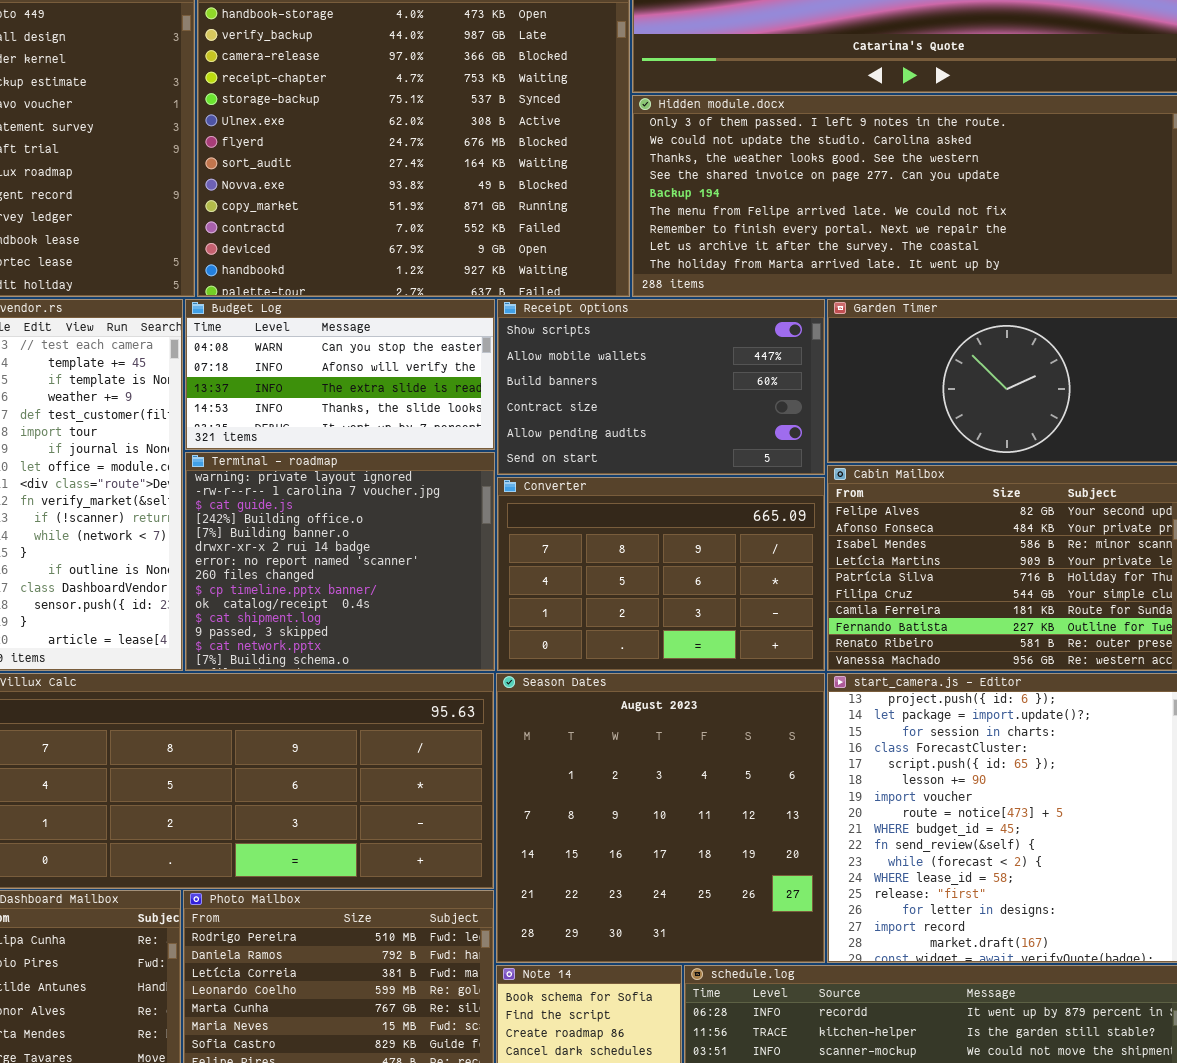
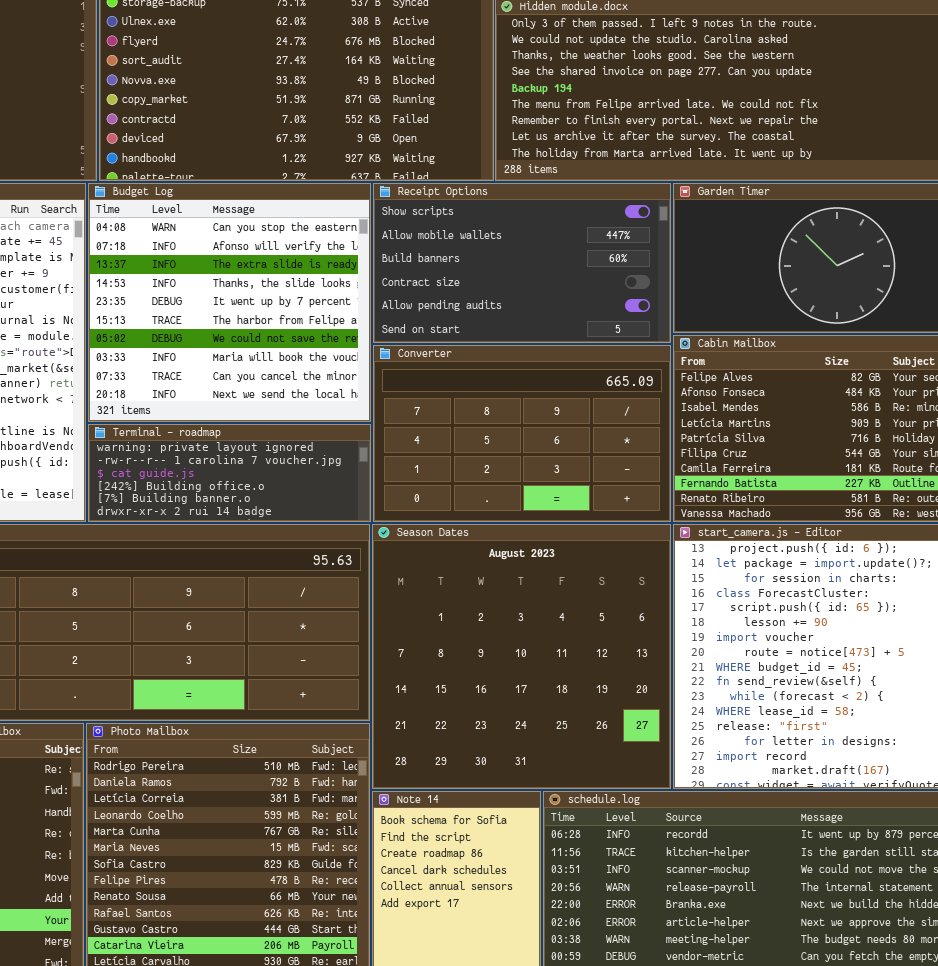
Budget Log: [185,299,495,450] -> [88,183,371,422], resized
Terminal - roadmap: [185,452,495,671] -> [88,424,371,522], resized

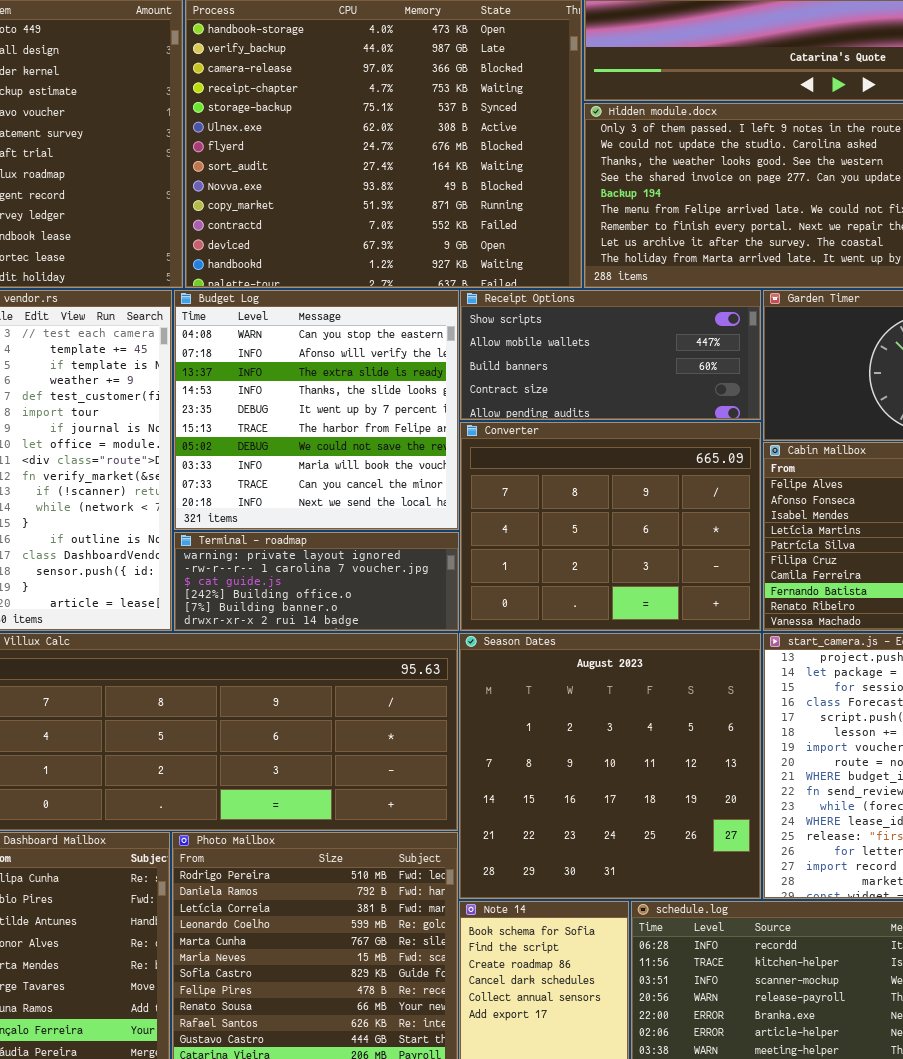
Receipt Options: [373,183,671,343] -> [460,290,761,420], resized
Converter: [373,345,671,522] -> [460,422,761,631], resized

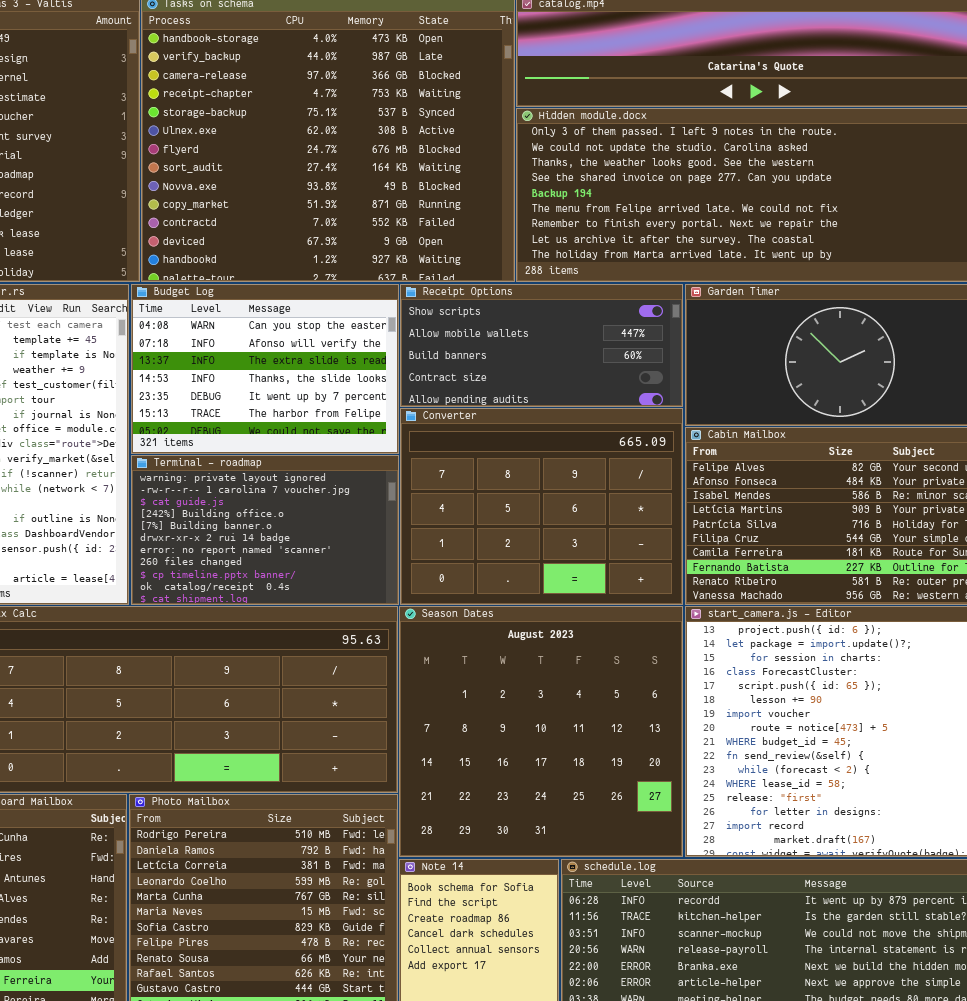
Budget Log: [174,290,459,530] -> [131,284,399,454], resized
Terminal - roadmap: [174,532,459,631] -> [131,455,399,605], resized

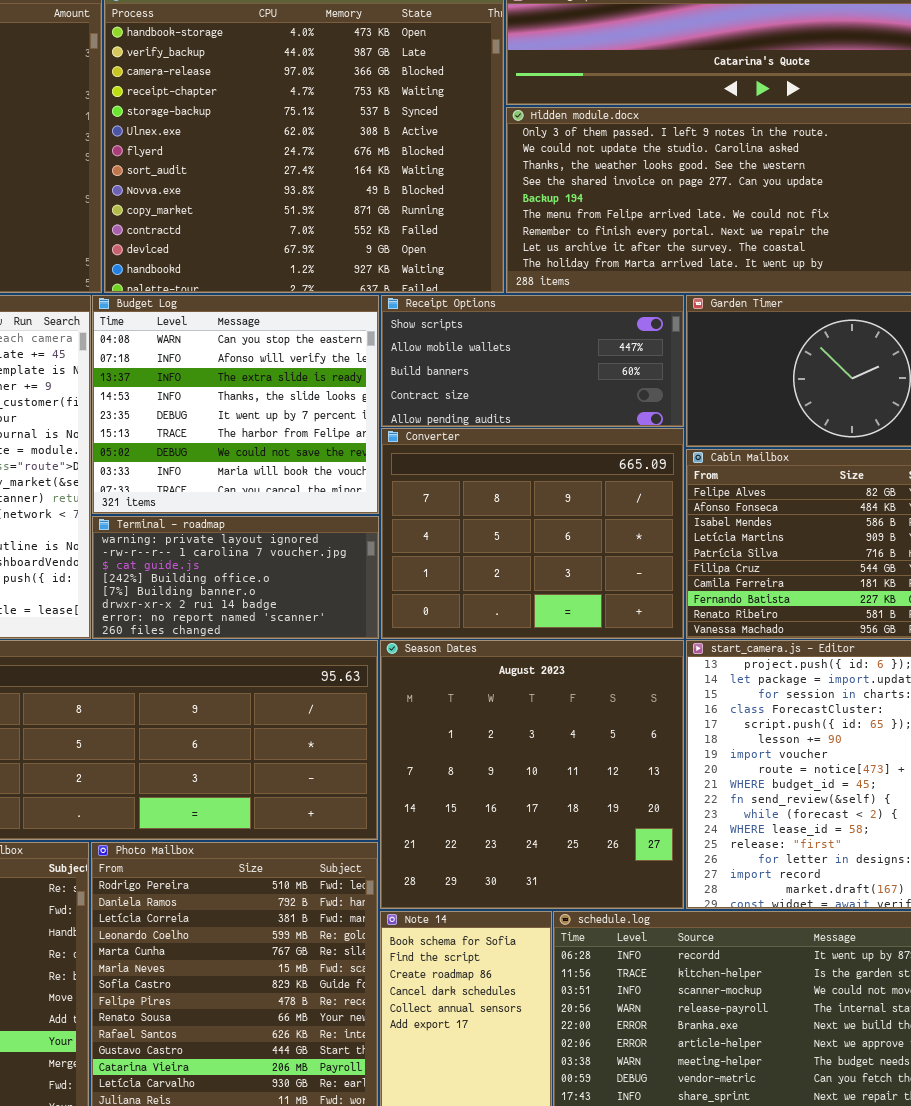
Budget Log: [131,284,399,454] -> [92,295,379,514], resized
Terminal - roadmap: [131,455,399,605] -> [92,516,379,639], resized

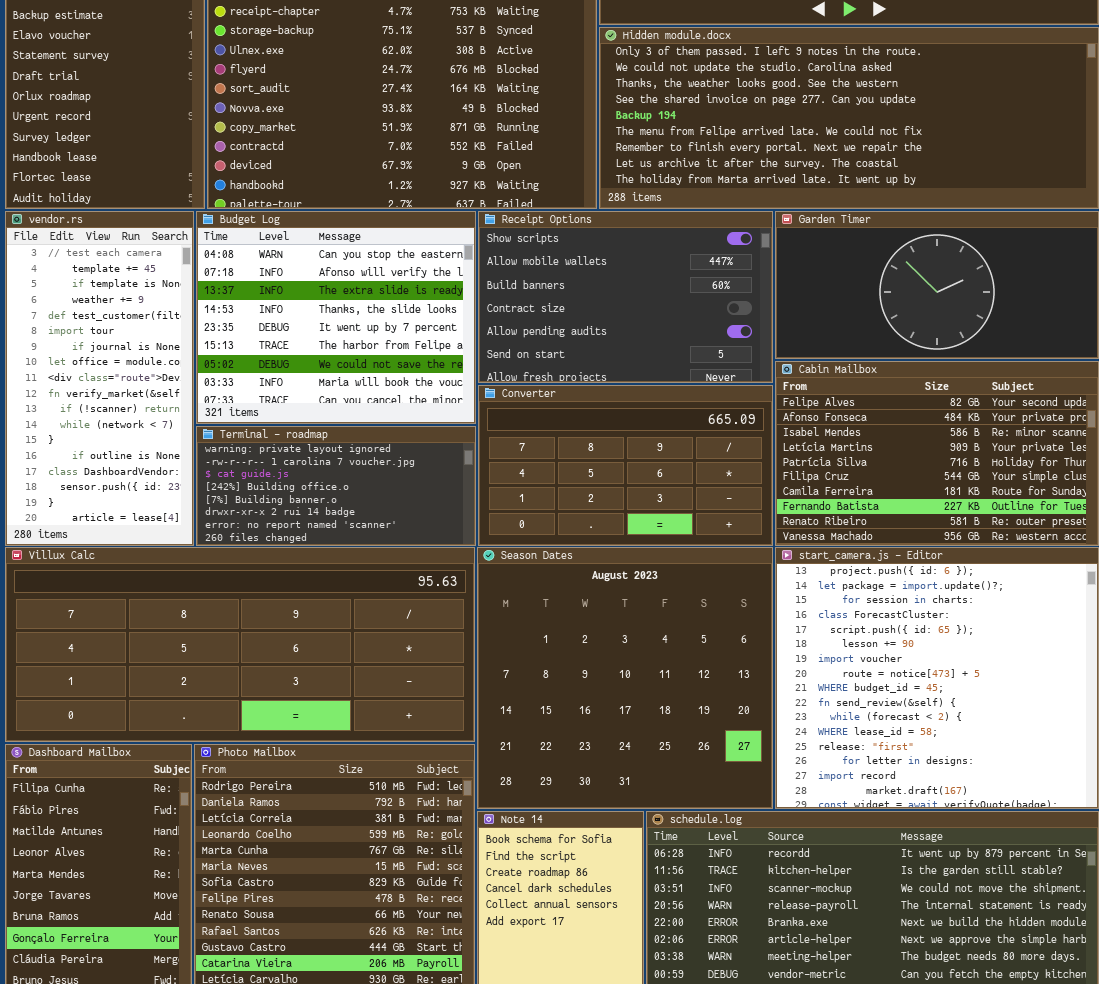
Receipt Options: [381,295,684,427] -> [478,211,773,383], resized
Converter: [381,428,684,639] -> [478,385,773,546], resized

